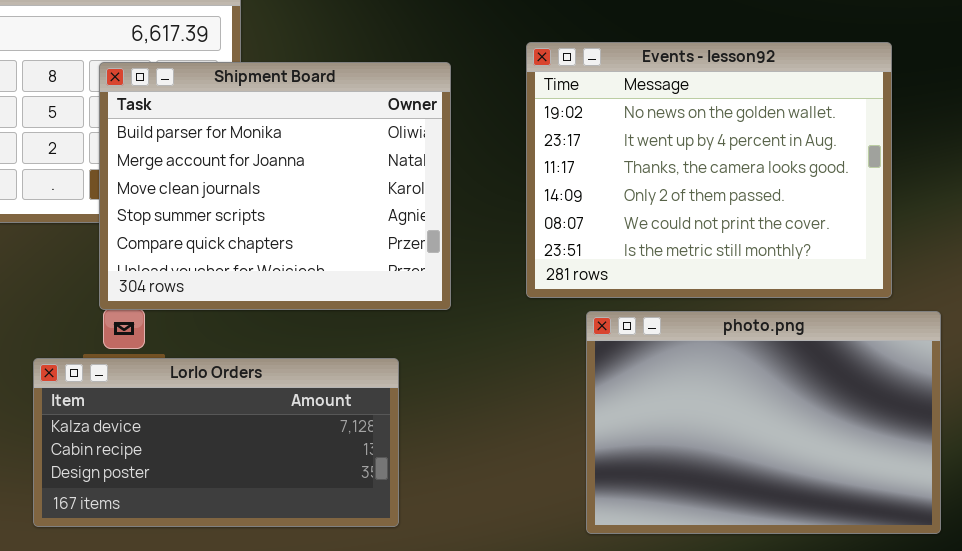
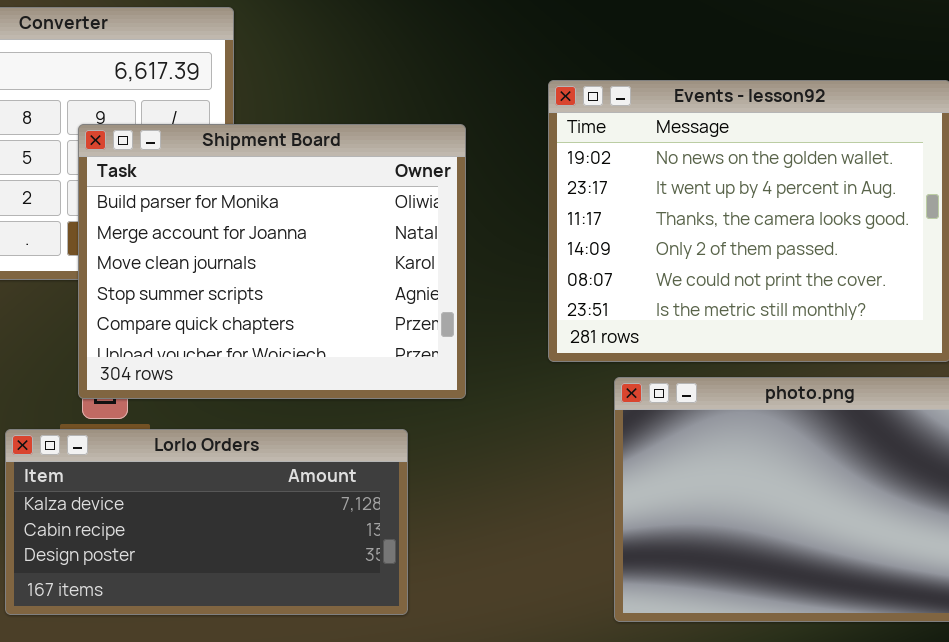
Shipment Board: [99,62,451,310] -> [78,124,466,399], moved

